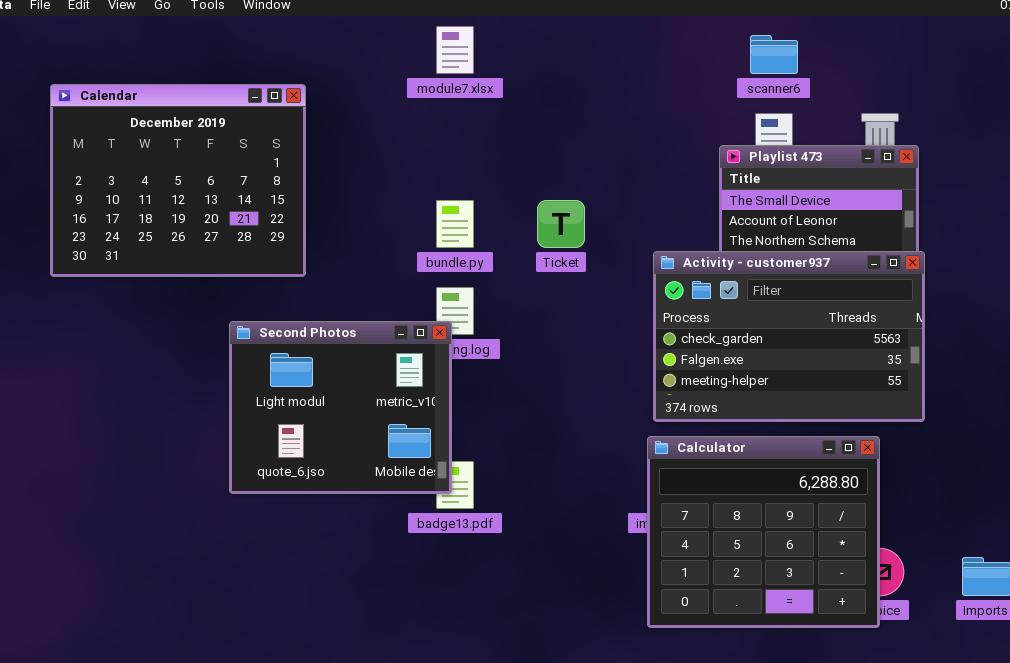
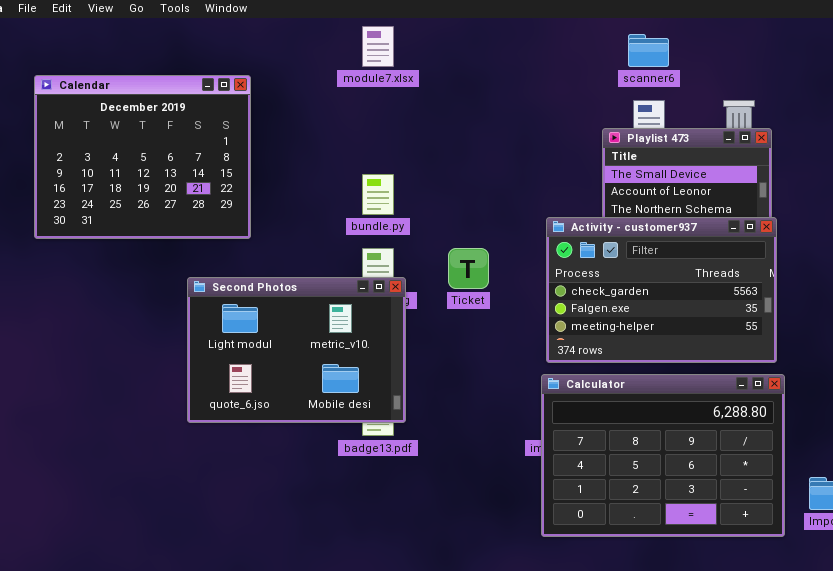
Ticket: [537,200,585,248] -> [448,248,489,289], moved
Second Photos: [229,321,452,494] -> [187,277,406,423], resized
Calculator: [647,436,880,628] -> [541,374,785,537], resized

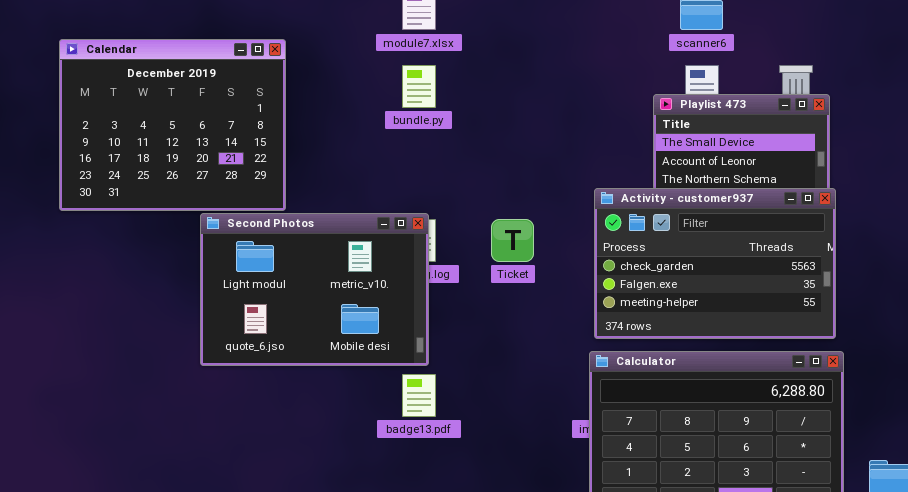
bundle.py: [362,174,394,215] -> [402,65,436,108], moved
Second Photos: [187,277,406,423] -> [200,213,429,366], moved

